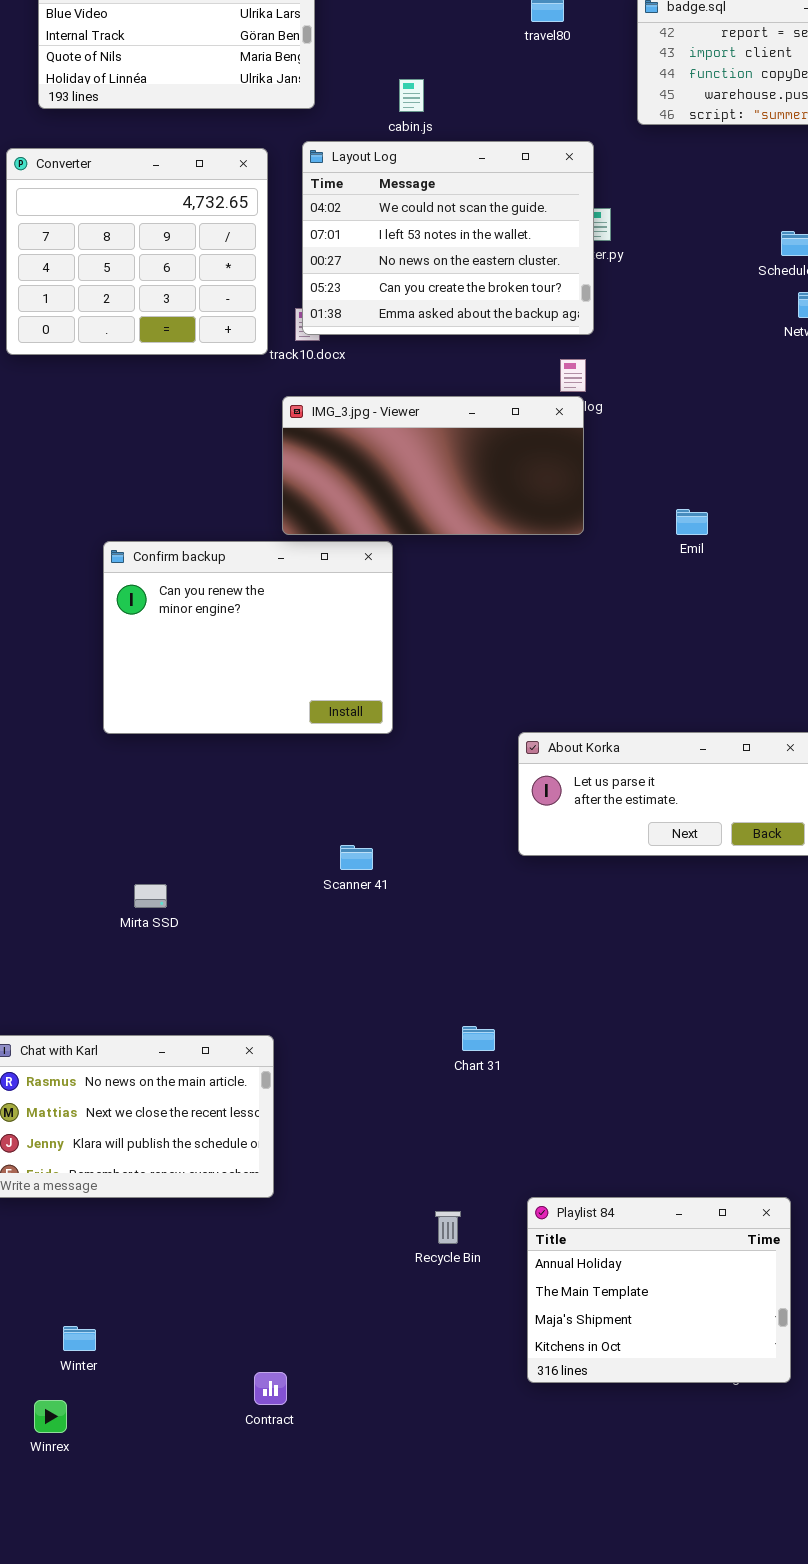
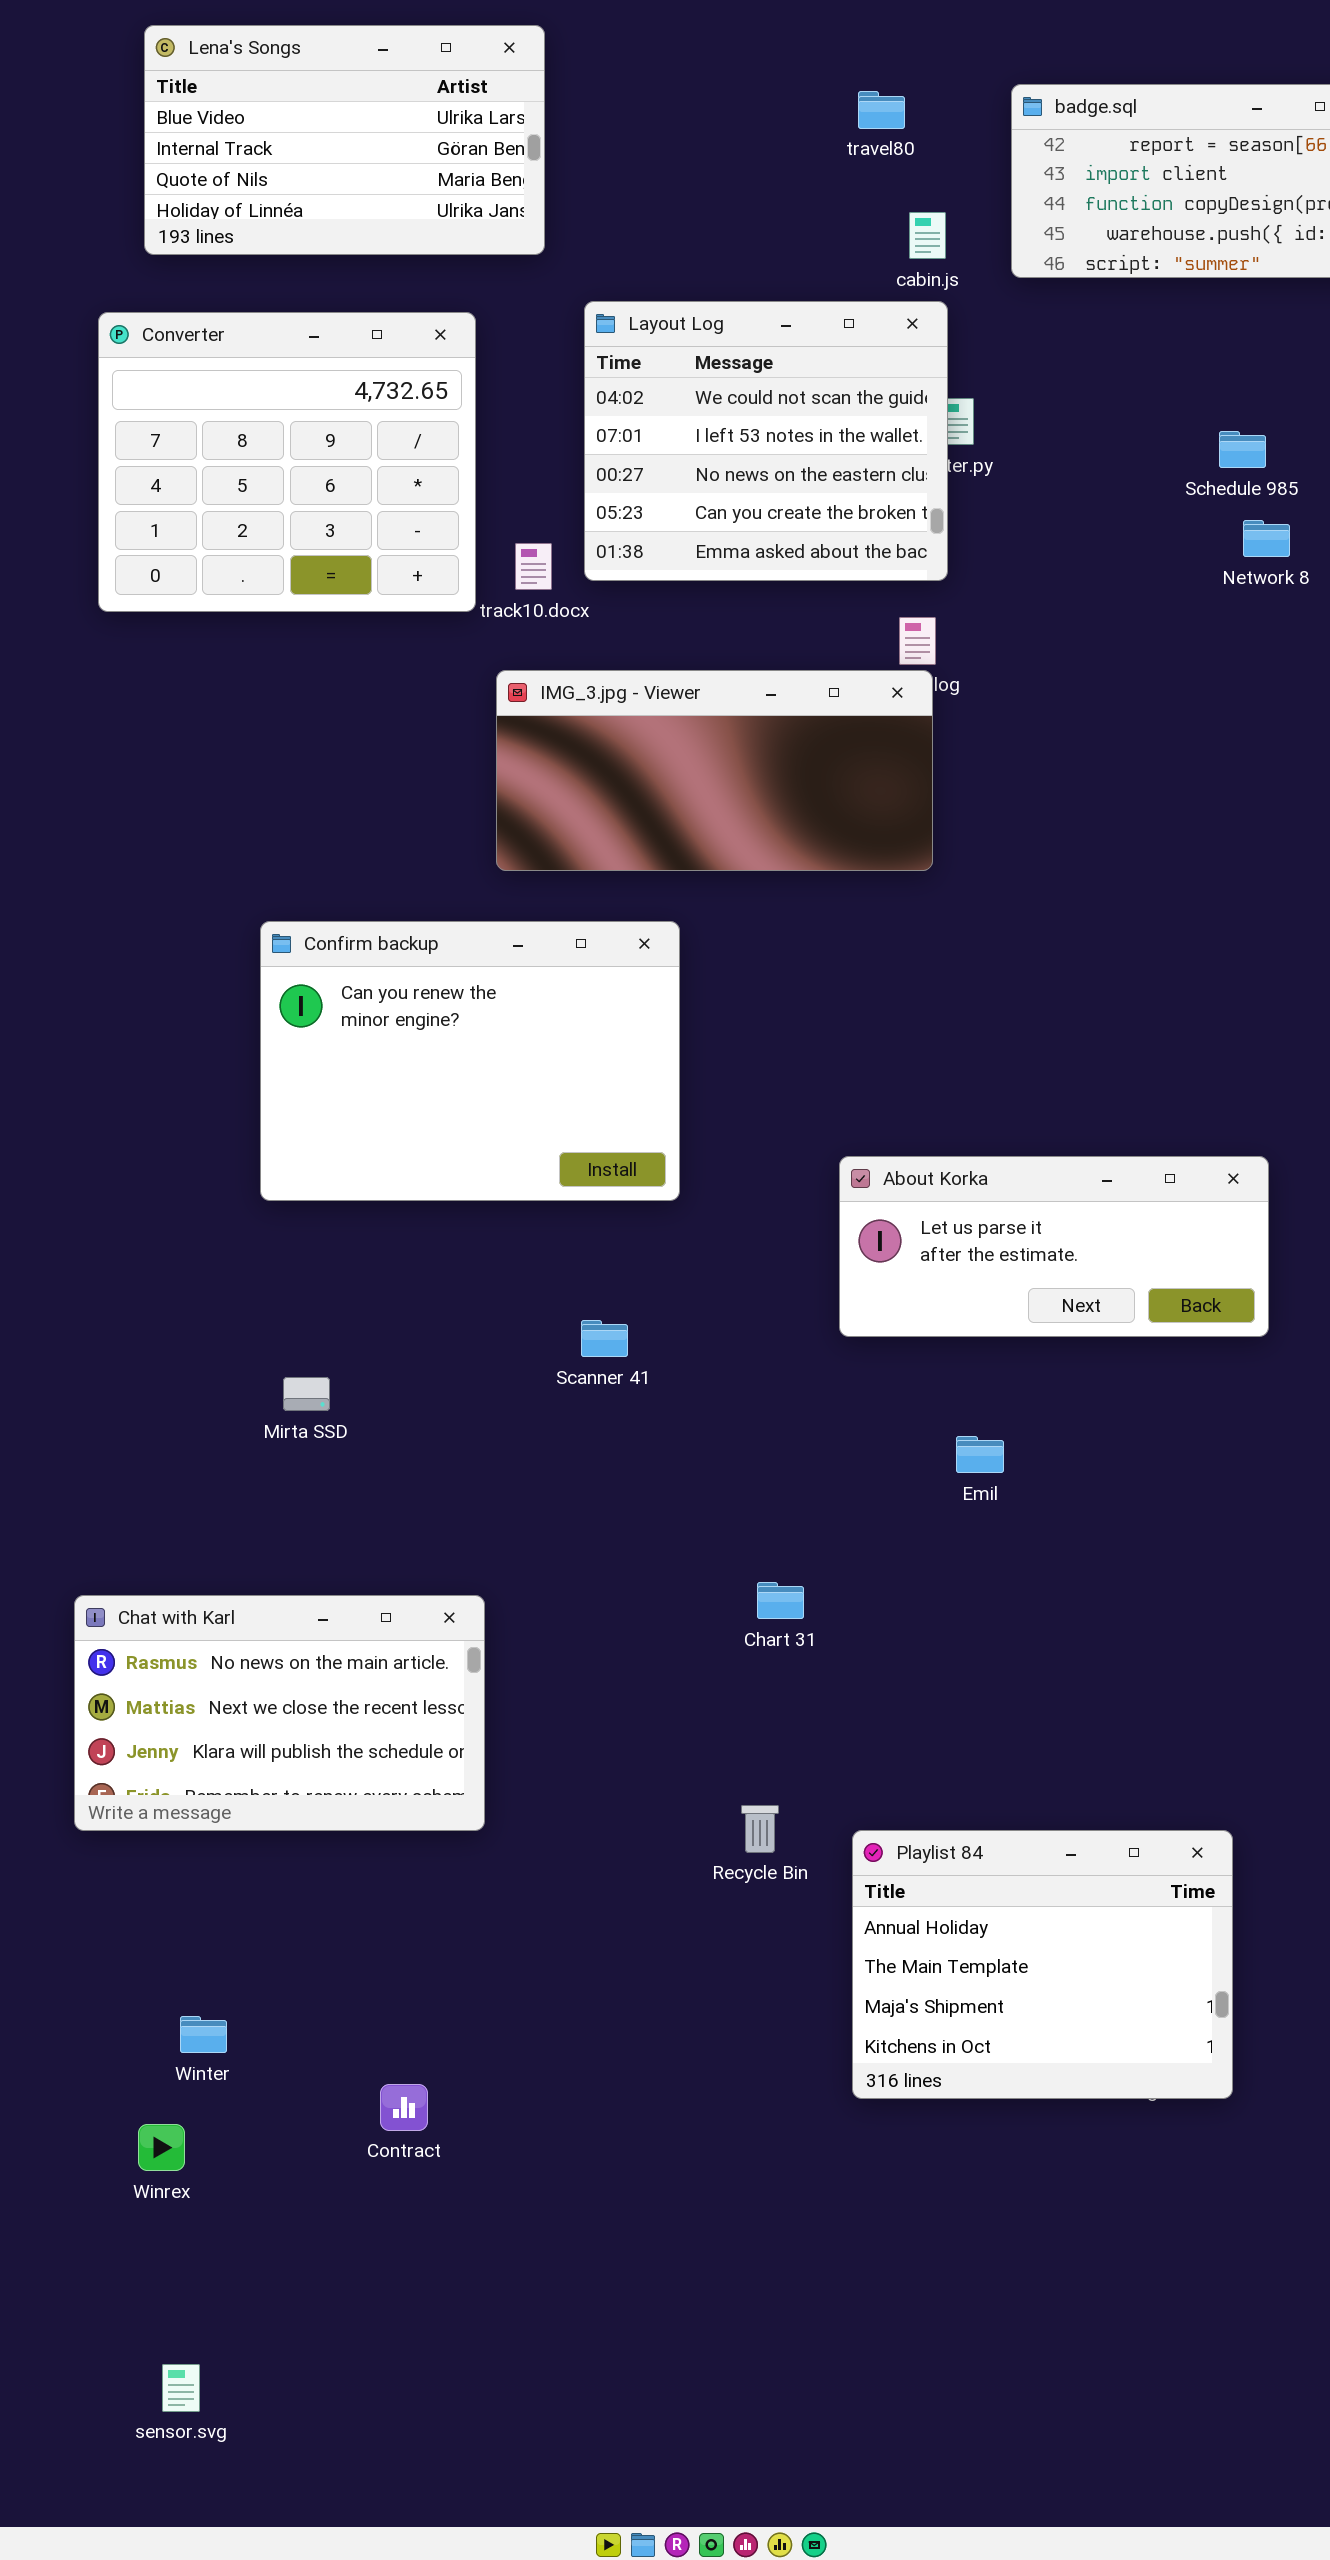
cabin.js: [399,79,424,112] -> [909,212,946,259], moved
Layout Log: [302,141,594,335] -> [584,301,948,581], resized
Emil: [676,509,708,535] -> [956,1436,1004,1473], moved
Confirm backup: [103,541,393,734] -> [260,921,680,1201], moved
Recycle Bin: [435,1211,461,1244] -> [741,1805,779,1853], moved
Contract: [254,1372,287,1405] -> [380,2084,428,2131], moved

